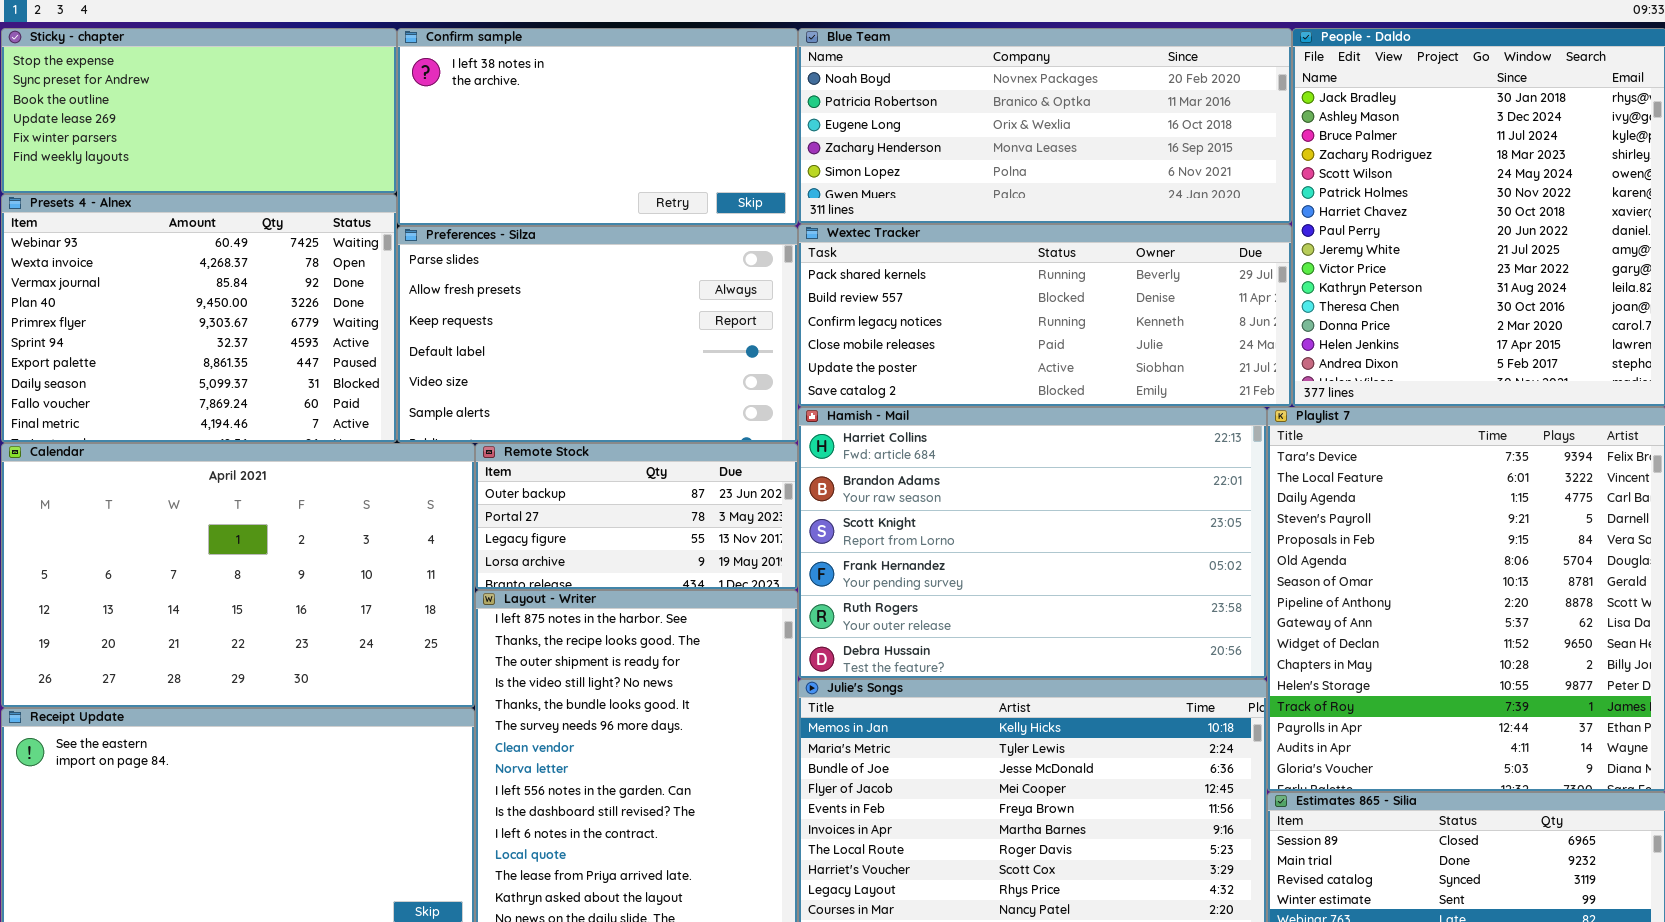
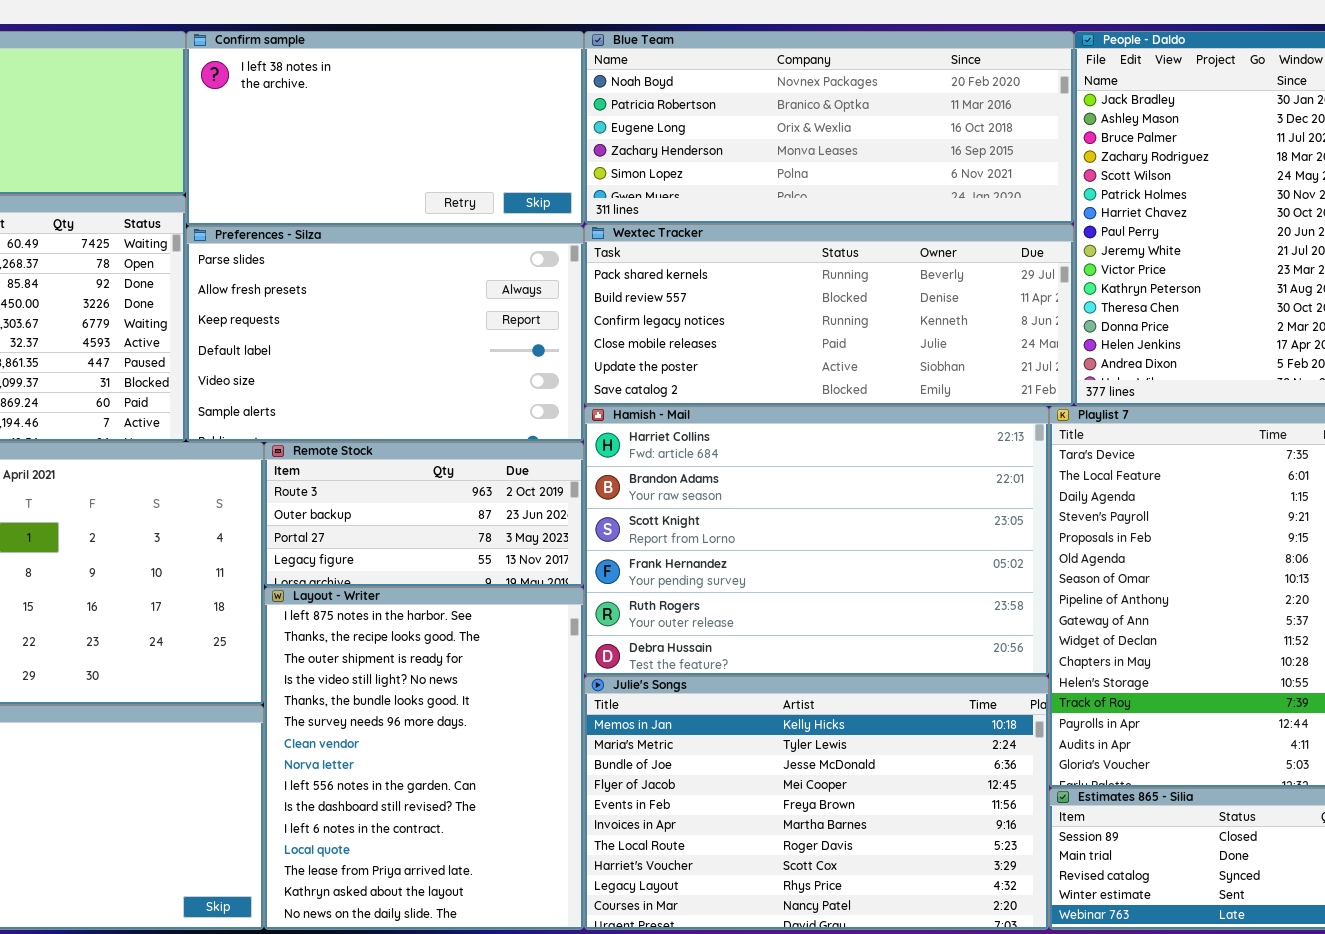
Remote Stock: [475,443,798,590] -> [264,442,584,587], scrolled up 1 row

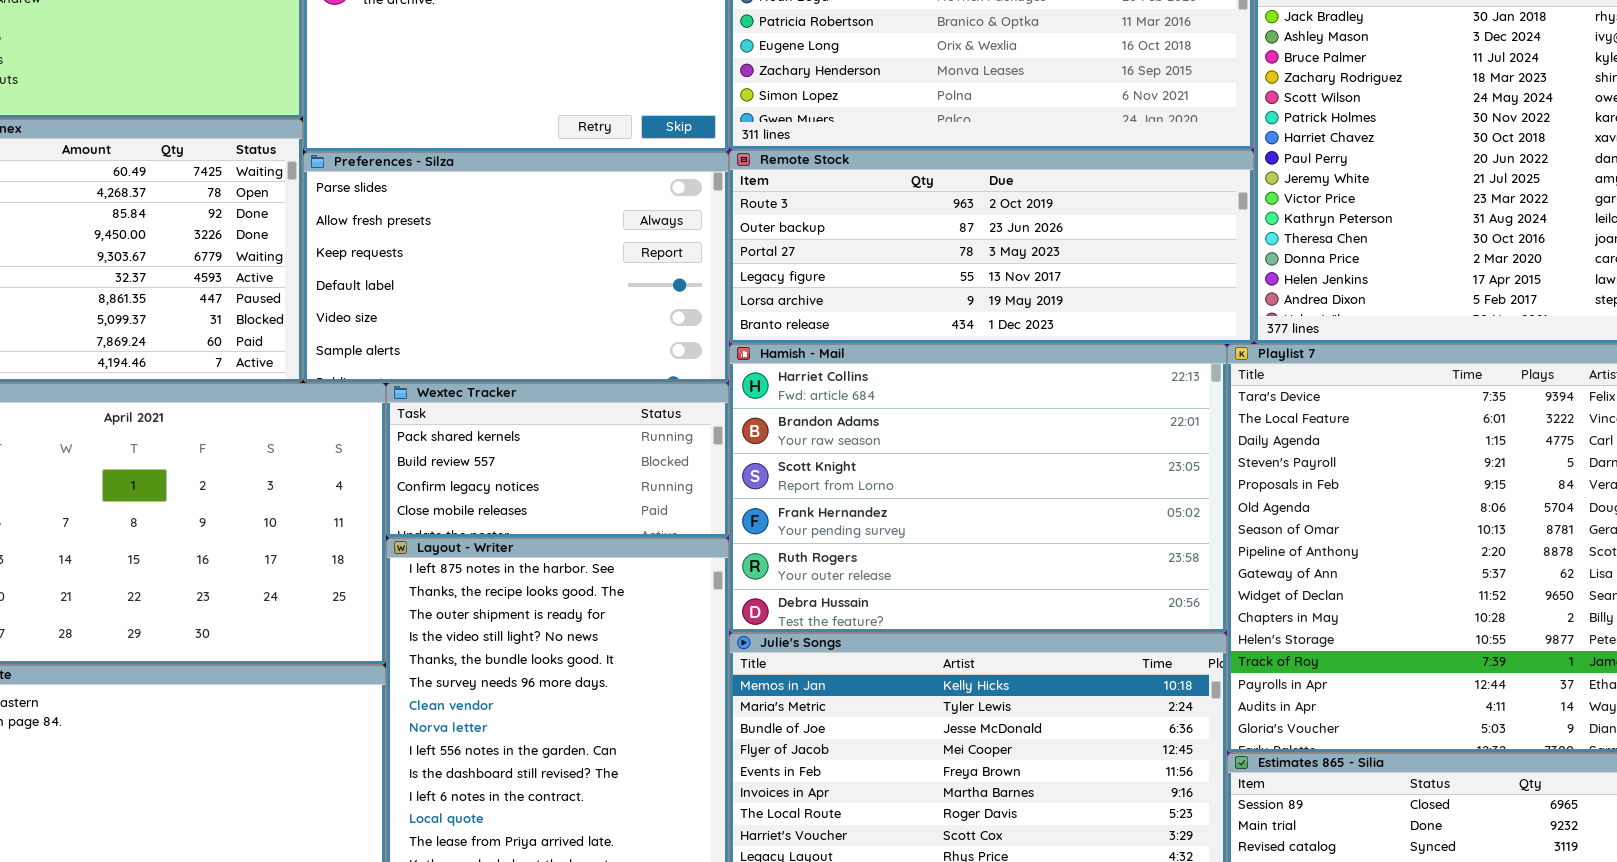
Wextec Tracker: [584,224,1074,406] -> [386,383,729,538], moved, resized
Remote Stock: [264,442,584,587] -> [729,150,1254,344], moved, resized

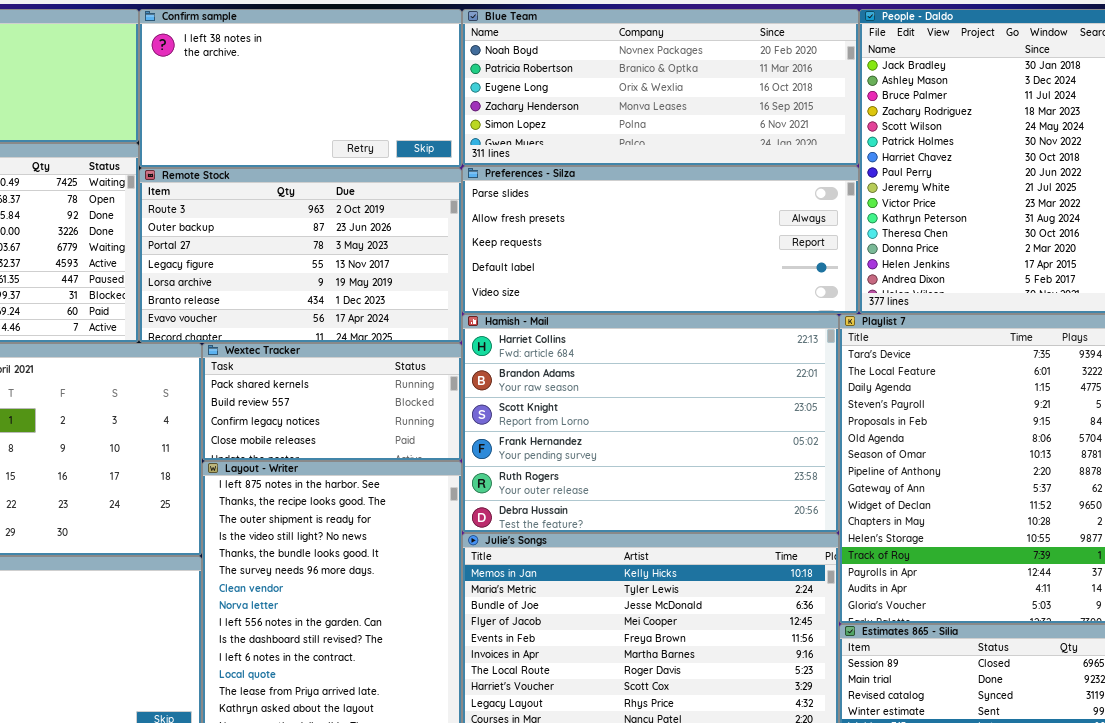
Remote Stock: [729,150,1254,344] -> [139,168,462,343], moved, resized
Preferences - Silza: [303,152,729,383] -> [462,166,859,314], moved, resized

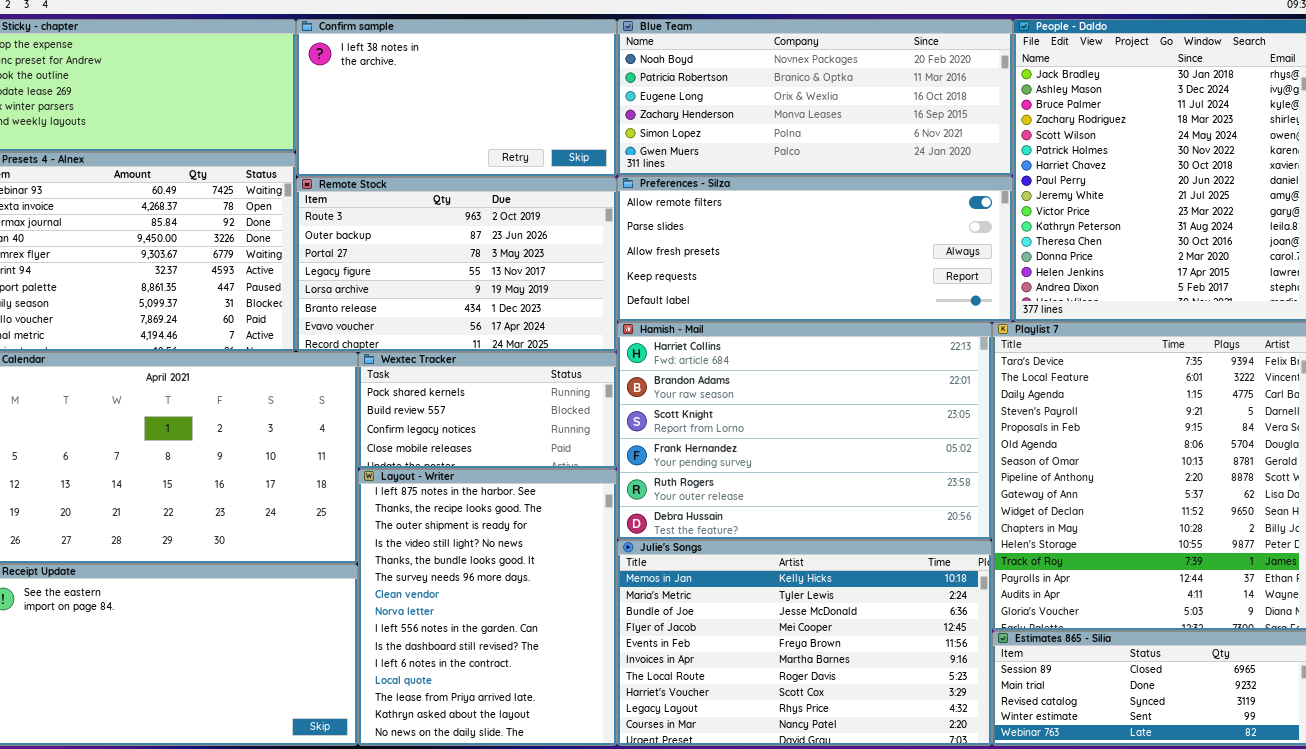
Preferences - Silza: [462,166,859,314] -> [617,176,1013,322], scrolled up 1 row

